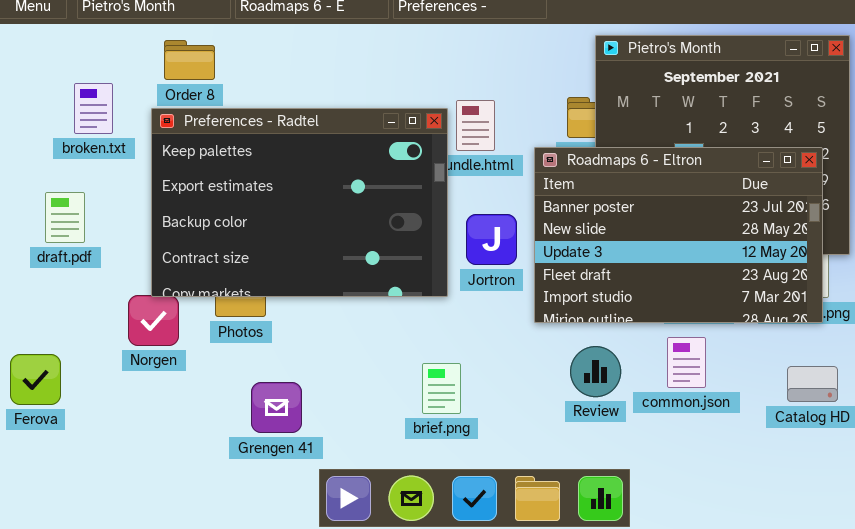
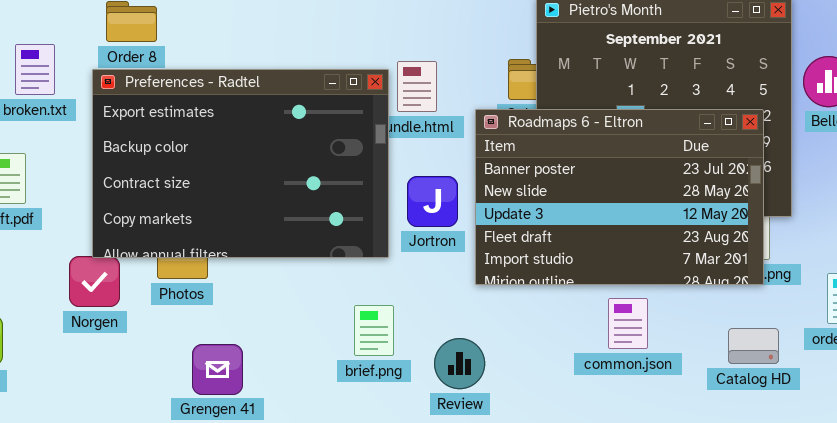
Preferences - Radtel: [151,108,448,297] -> [92,69,389,258], scrolled down 1 row
Review: [570,346,621,397] -> [434,338,485,389], moved
brief.png: [422,363,461,414] -> [354,305,394,356], moved

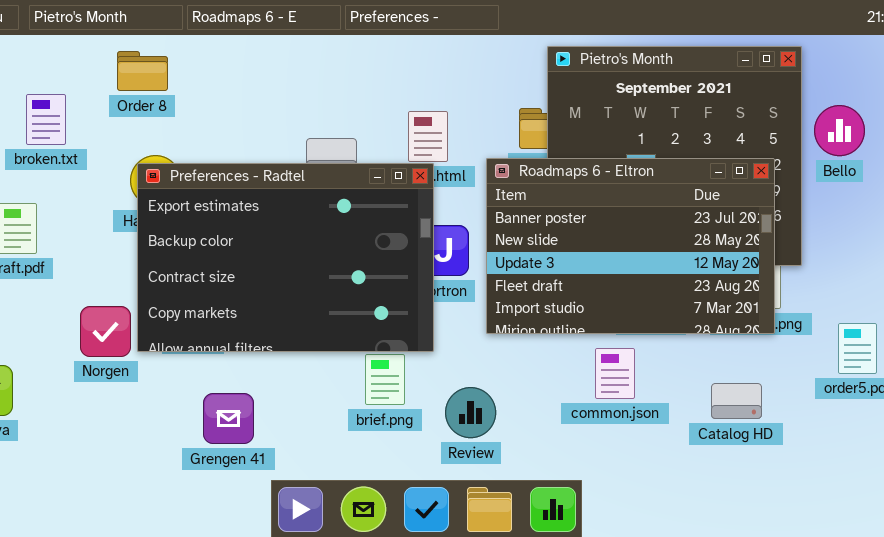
Preferences - Radtel: [92,69,389,258] -> [137,163,434,352], moved
common.json: [608,298,648,349] -> [595,348,635,399], moved
Catalog HD: [728,328,779,364] -> [711,383,762,419], moved

